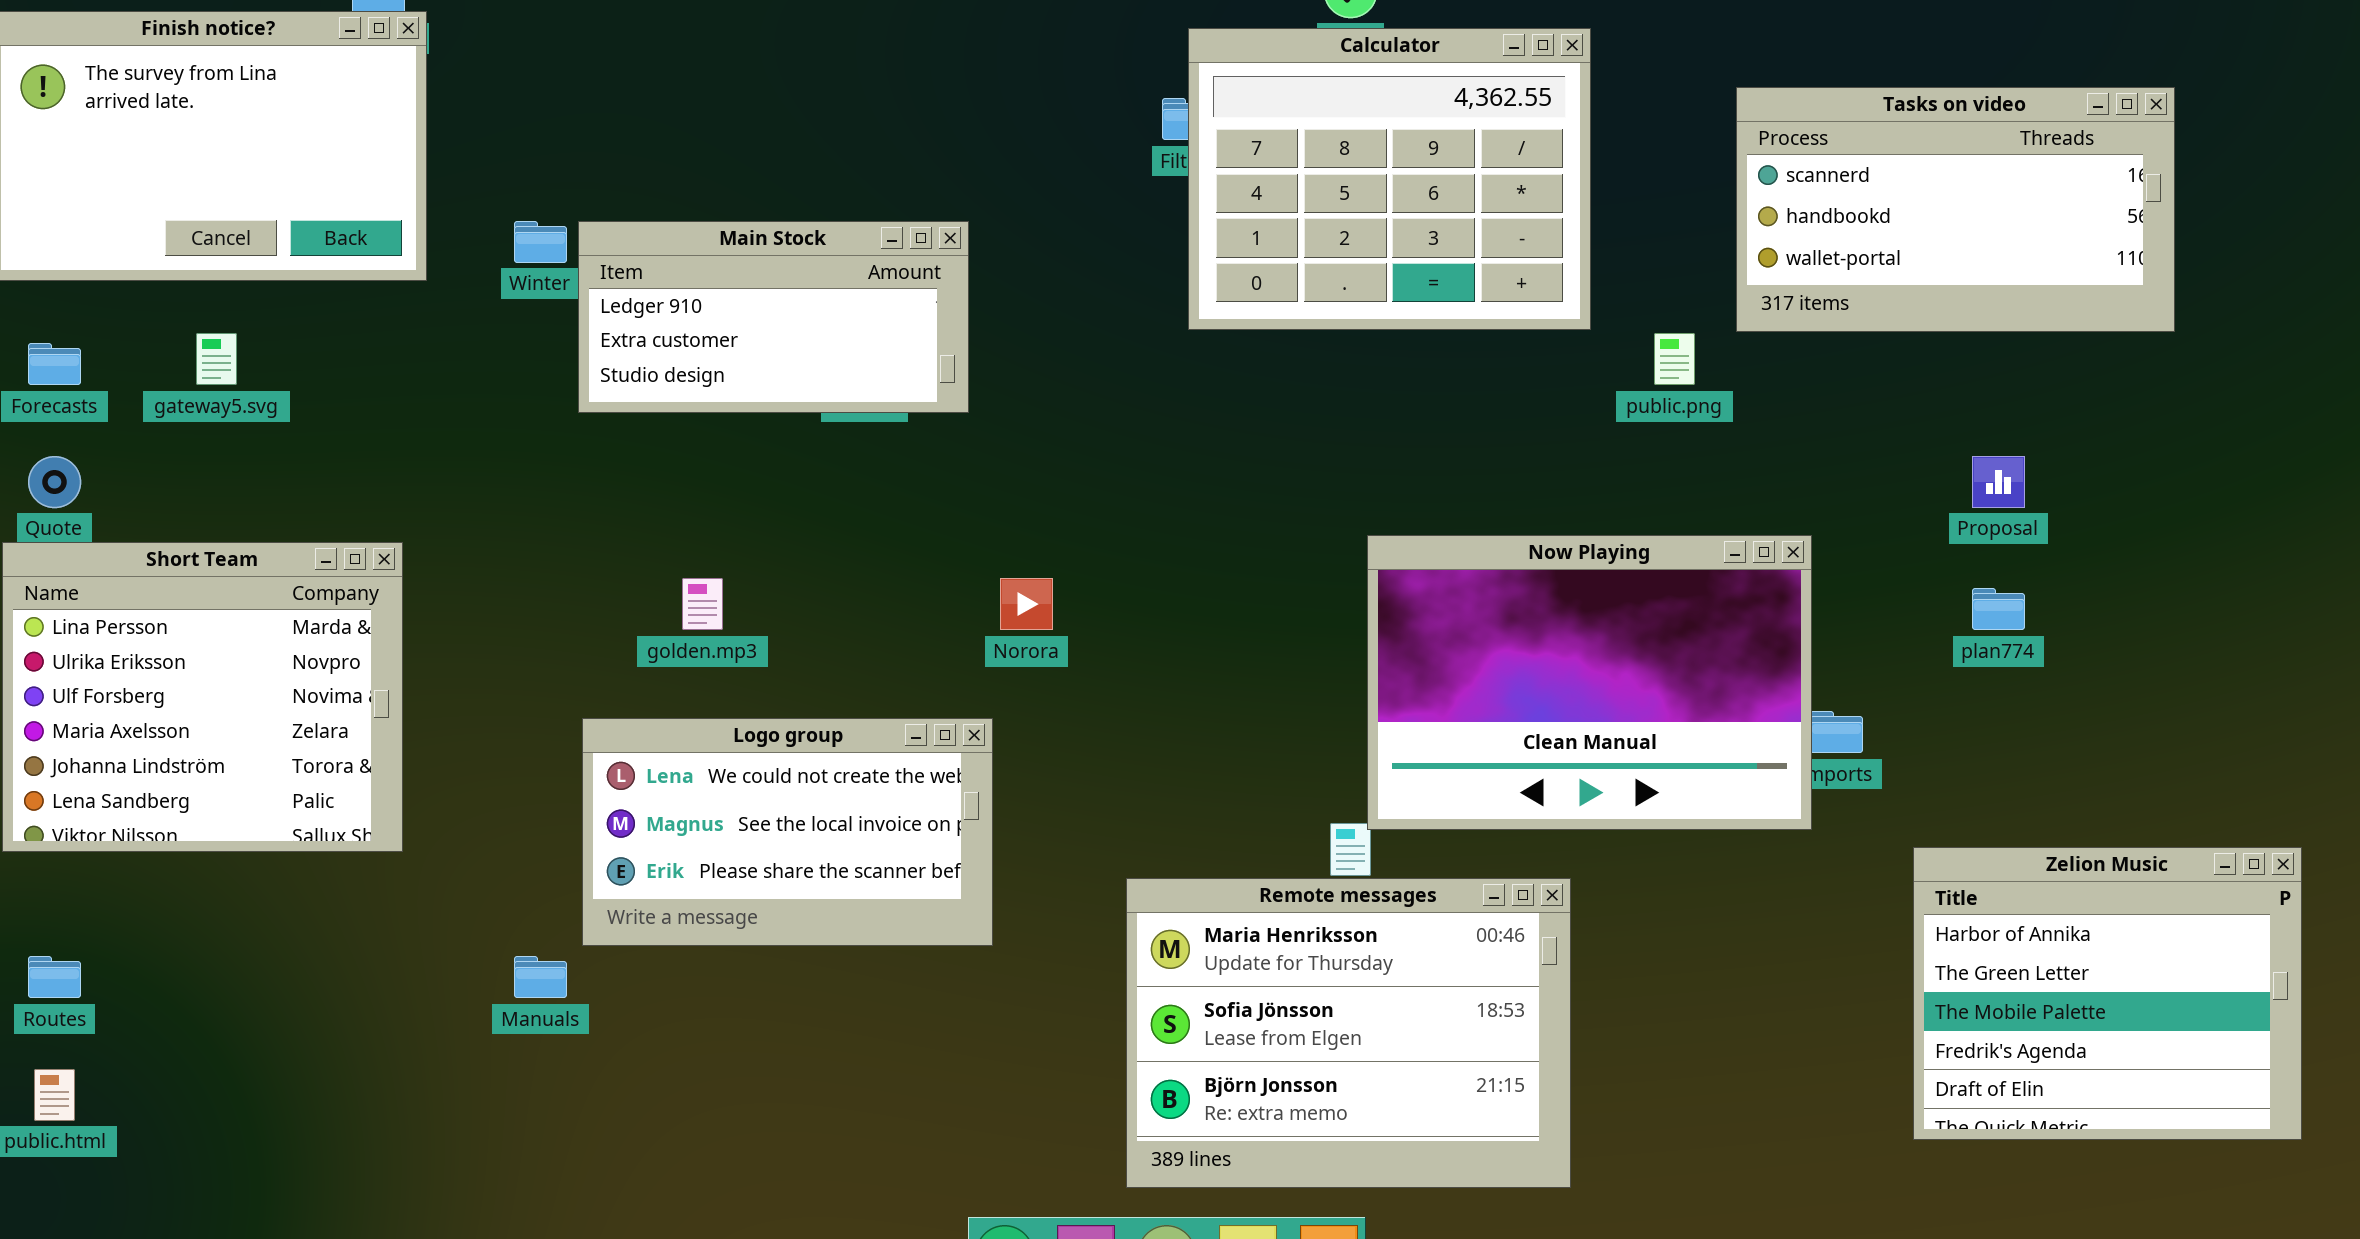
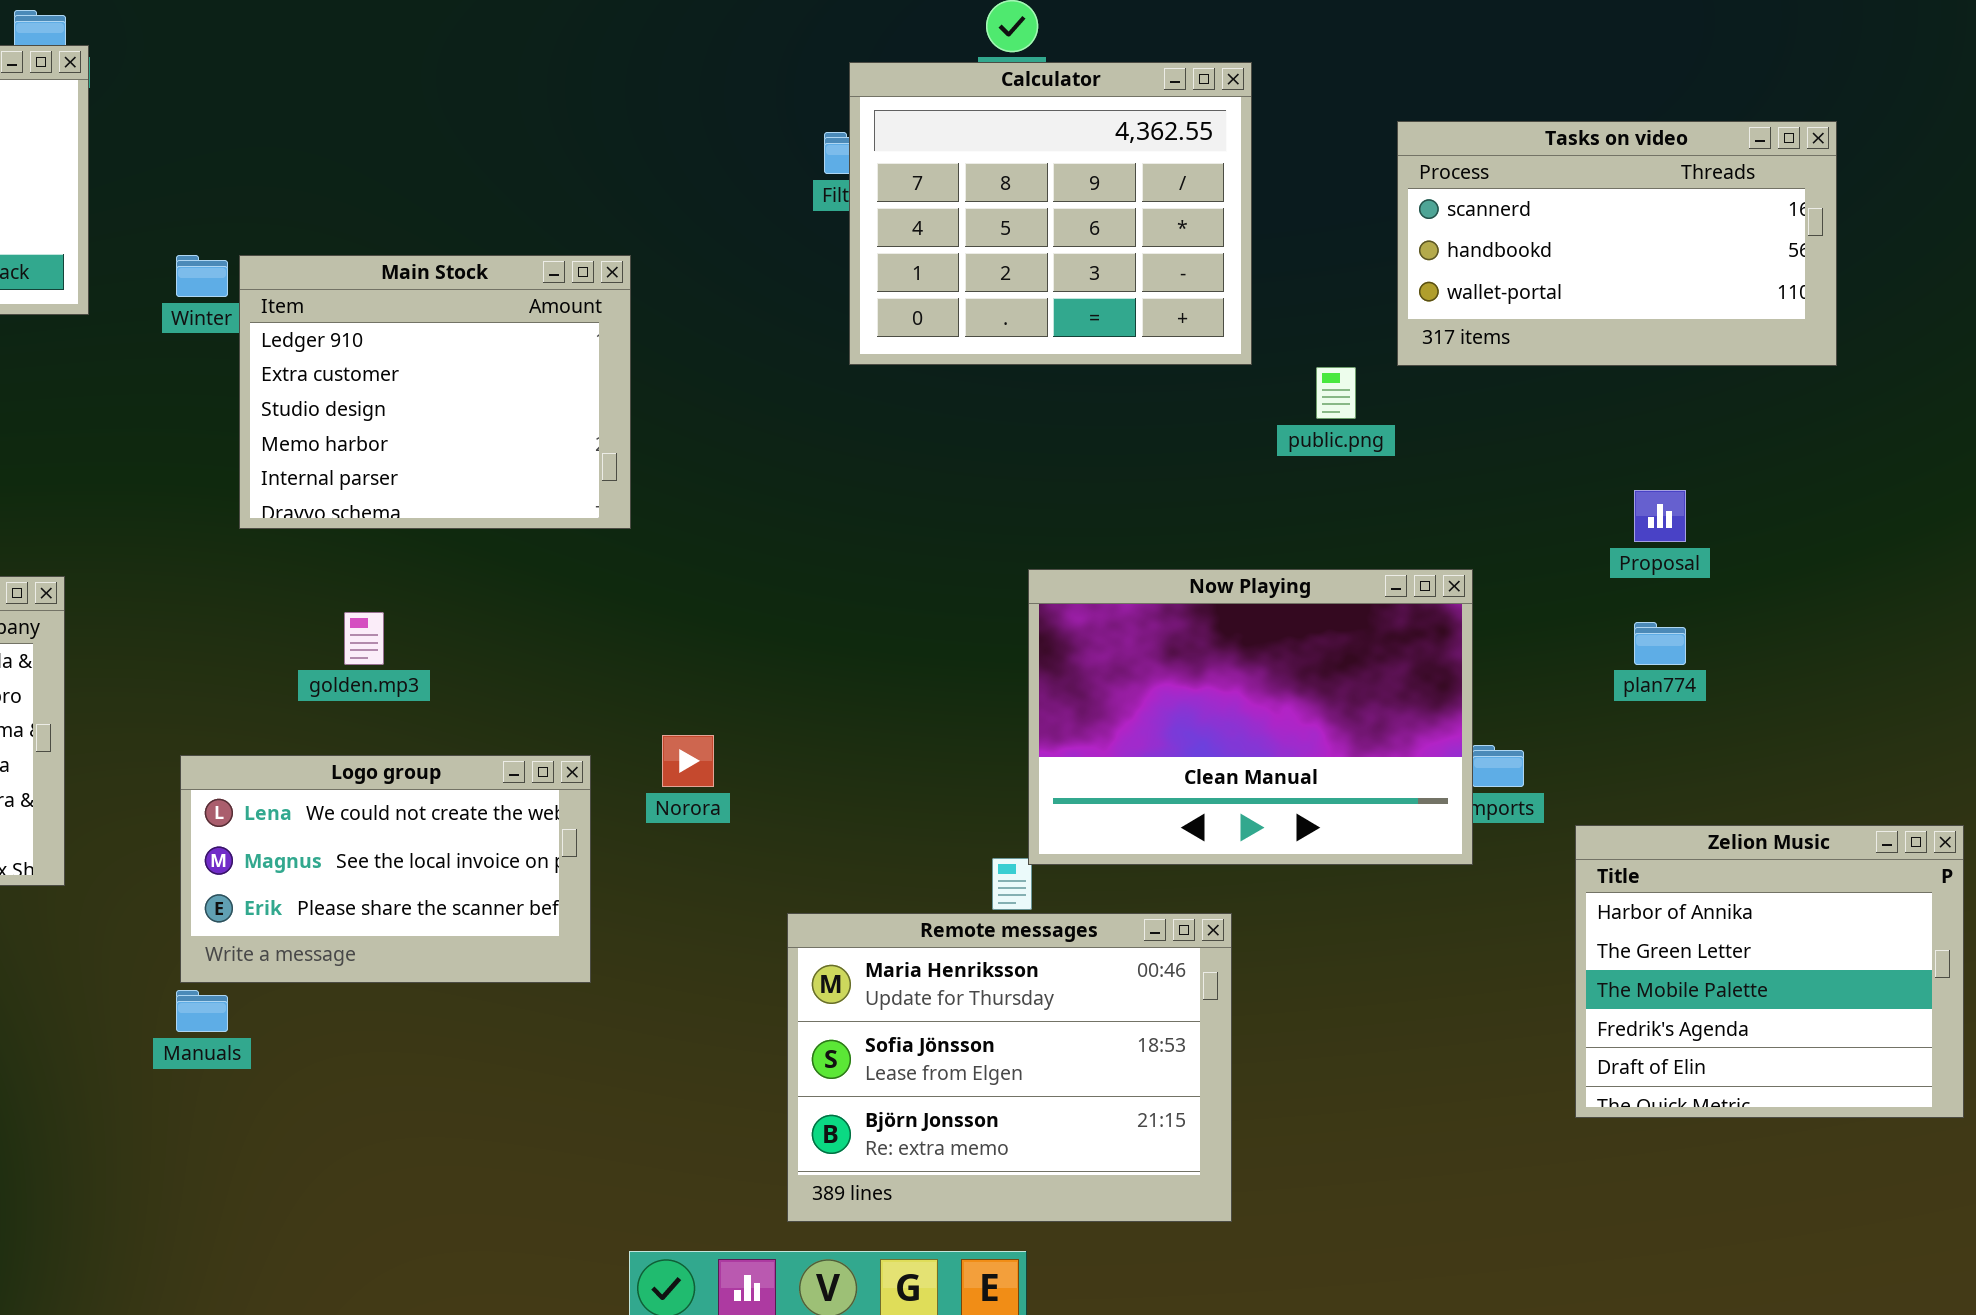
Main Stock: [578,221,969,413] -> [239,255,631,529], resized
Norora: [1000,578,1053,630] -> [662,735,714,787], moved
Logo group: [582,718,993,946] -> [180,755,591,983], moved
Zelion Music: [1913,847,2302,1140] -> [1575,825,1964,1118], moved

